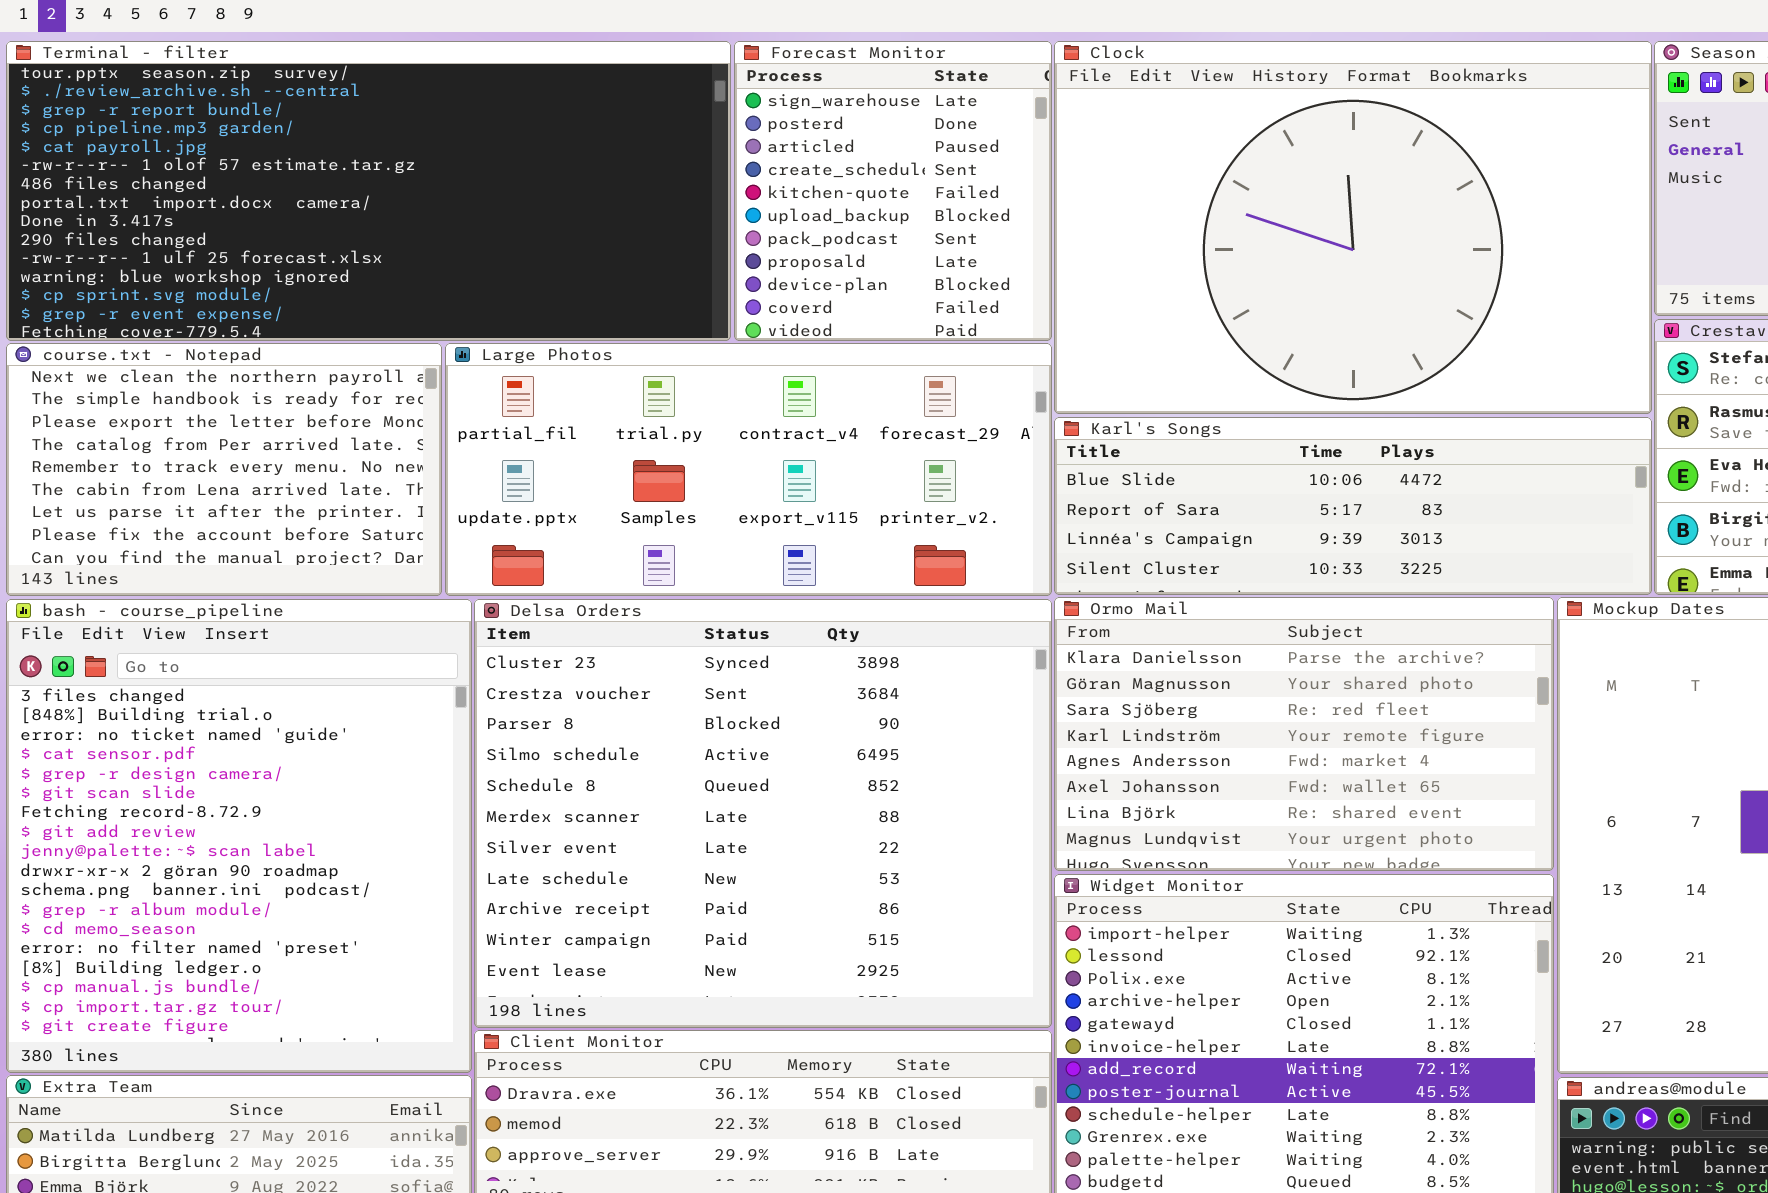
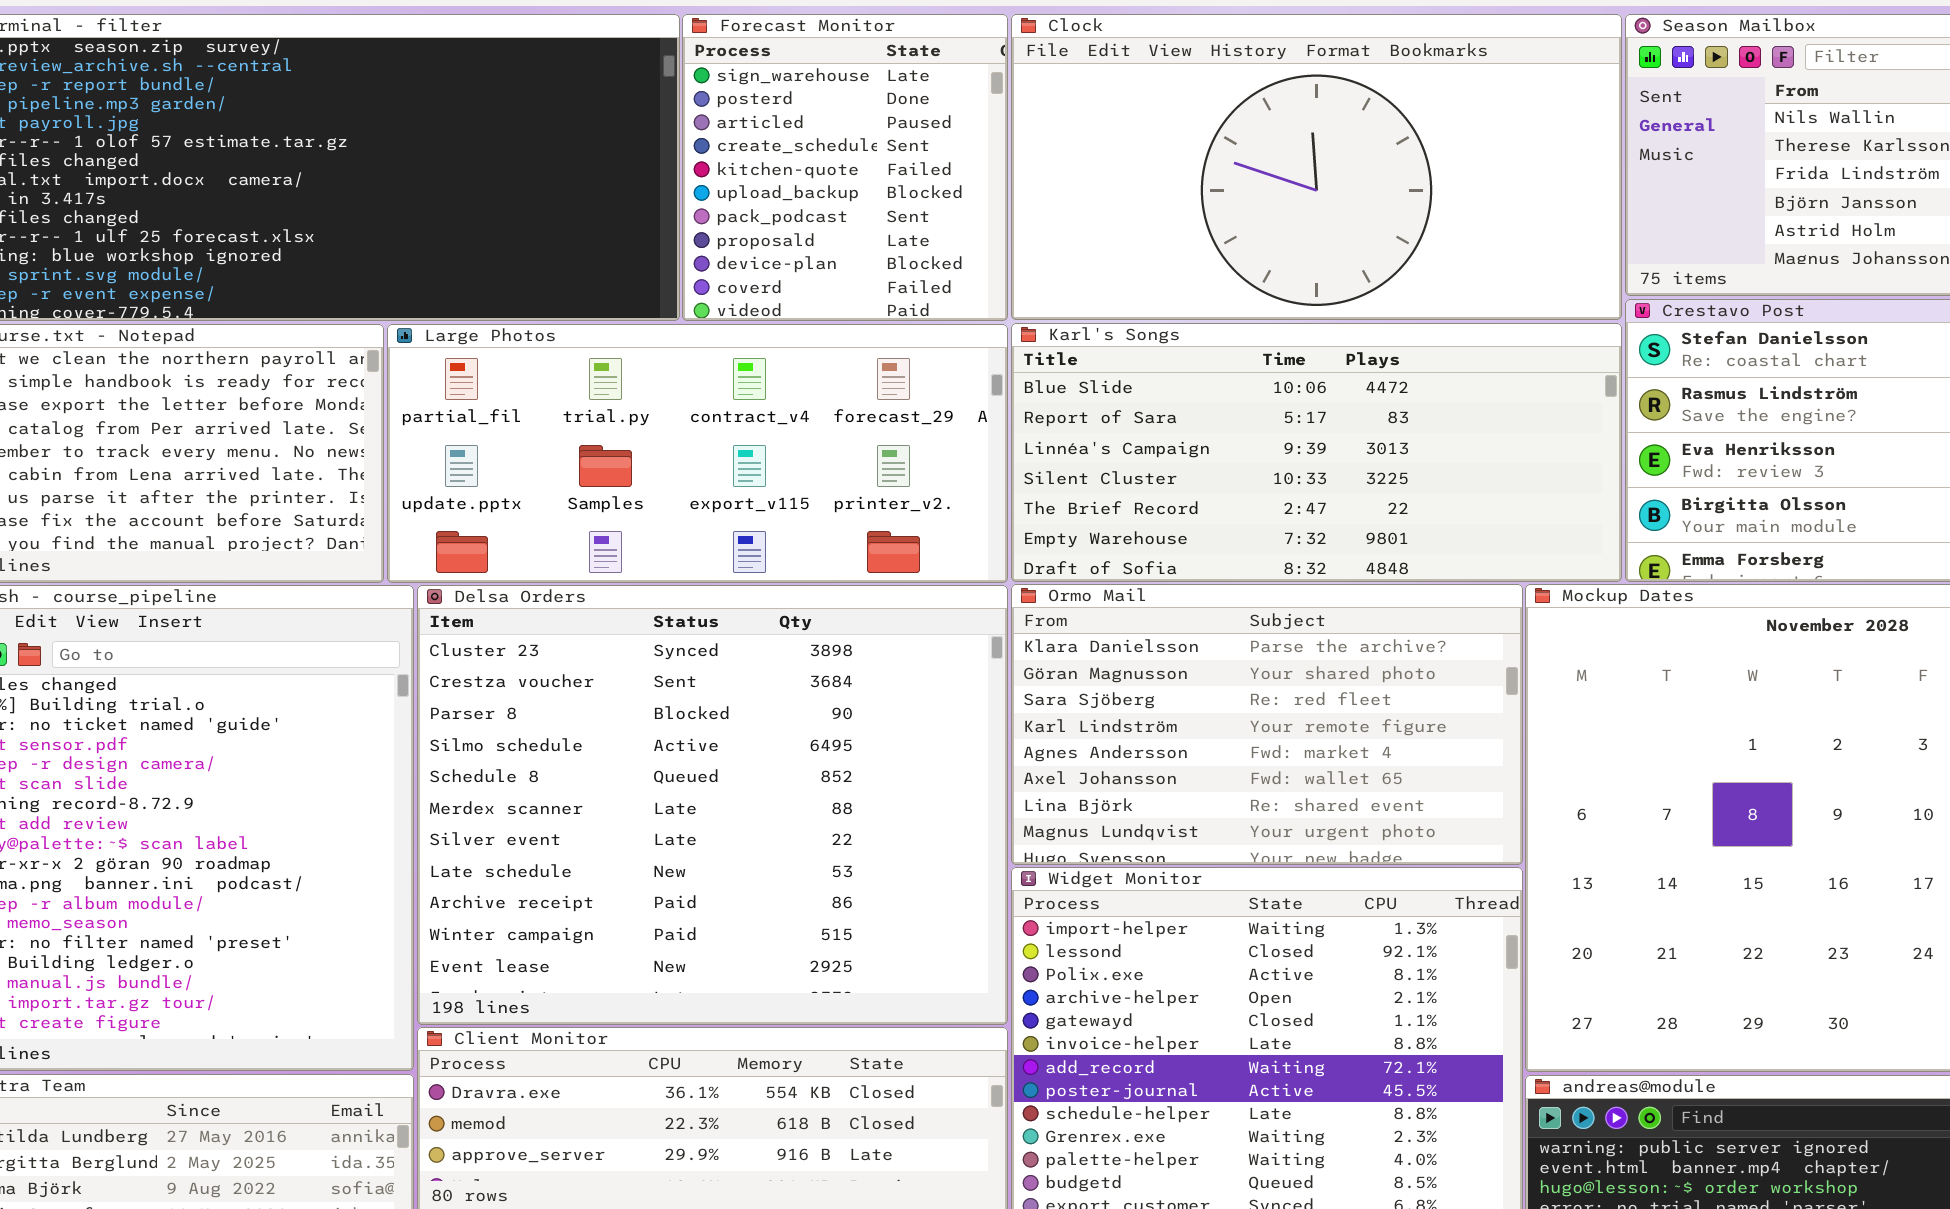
Clock: [1054,41,1652,414] -> [1011,14,1622,320], resized
Karl's Songs: [1054,417,1652,595] -> [1011,323,1622,582], resized

